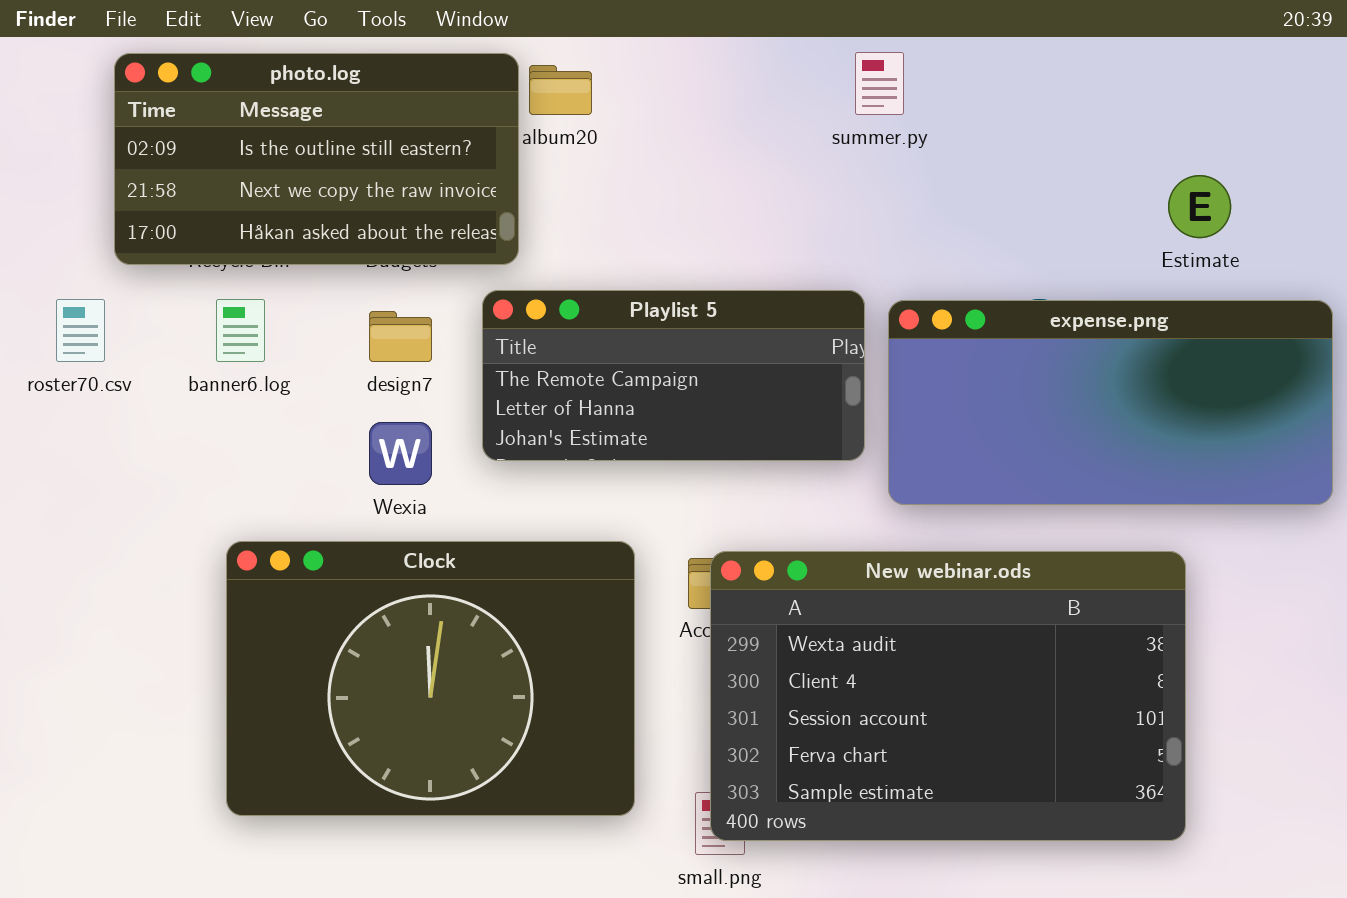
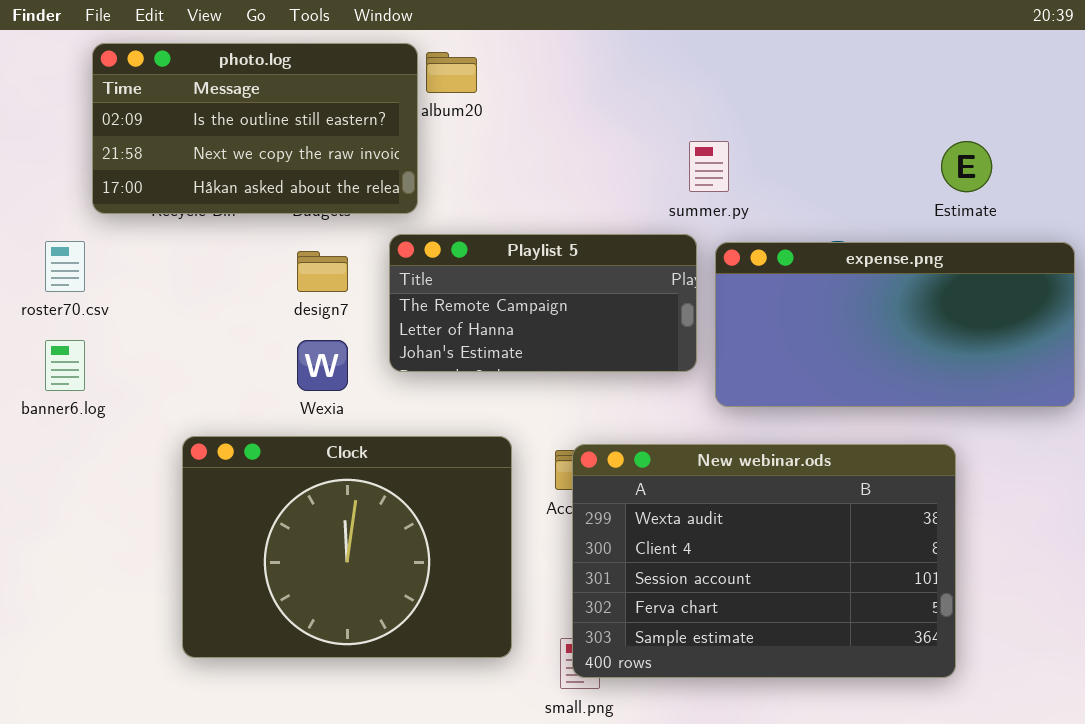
summer.py: [855,52,904,115] -> [689,141,729,192], moved
banner6.log: [216,299,265,362] -> [45,340,85,391], moved

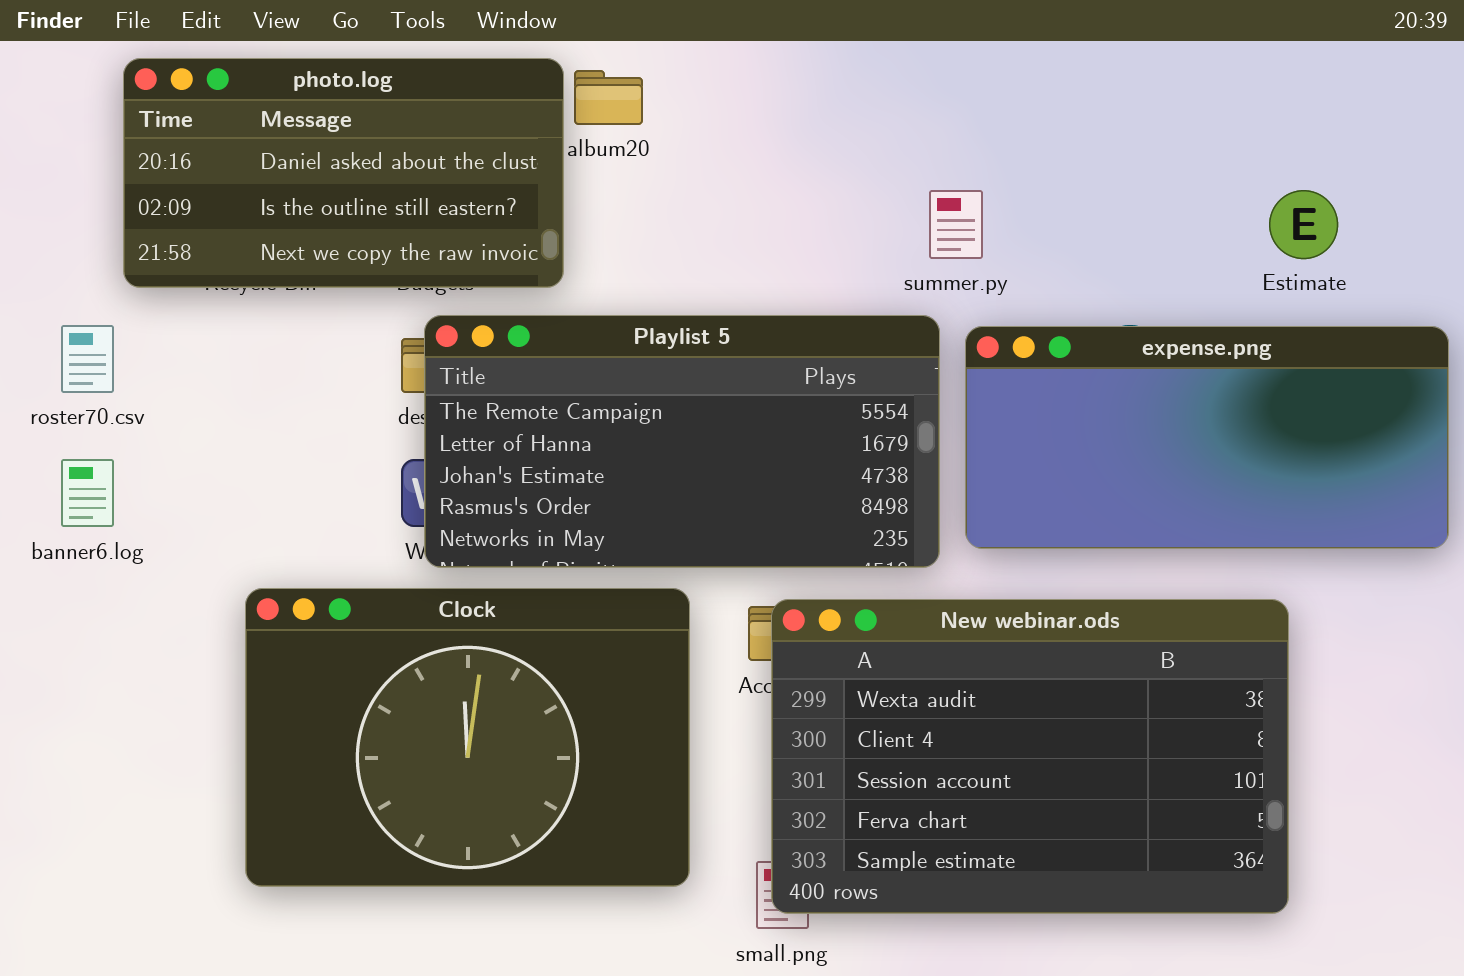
photo.log: [92,43,418,214] -> [123,58,564,288], scrolled up 1 row
Playlist 5: [389,234,697,372] -> [424,315,940,568], resized

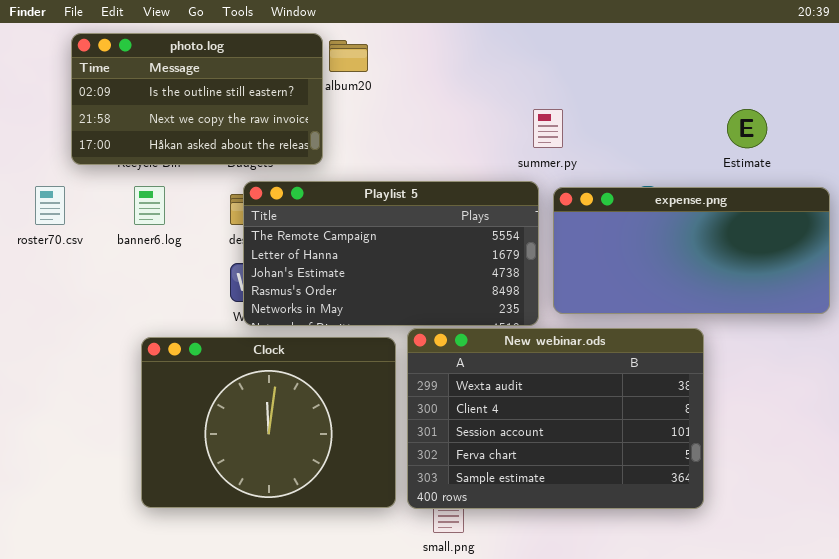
photo.log: [123,58,564,288] -> [71,33,323,165], scrolled down 1 row
banner6.log: [61,459,114,527] -> [134,186,165,225], moved
New webinar.ods: [771,599,1289,914] -> [407,328,704,509], moved

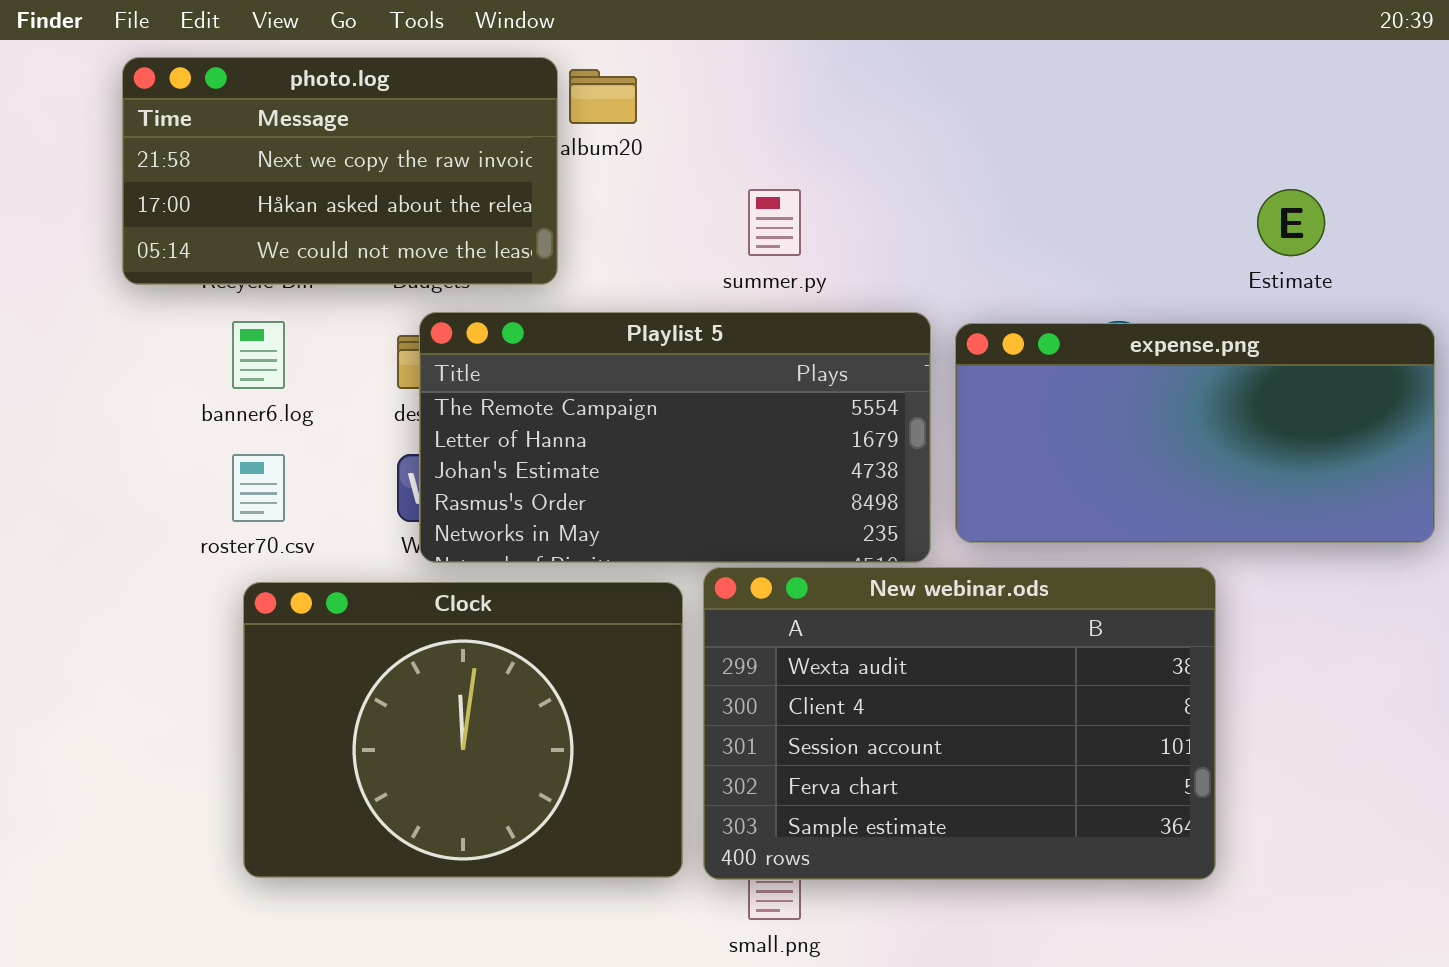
photo.log: [71,33,323,165] -> [122,57,558,285], scrolled down 1 row
summer.py: [533,109,563,148] -> [748,189,801,256], moved
roster70.csv: [35,186,65,225] -> [232,454,285,522], moved

